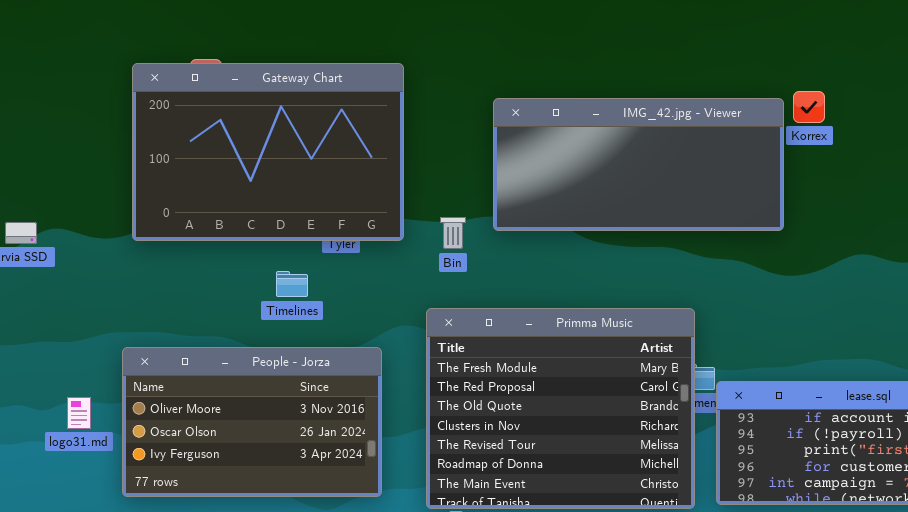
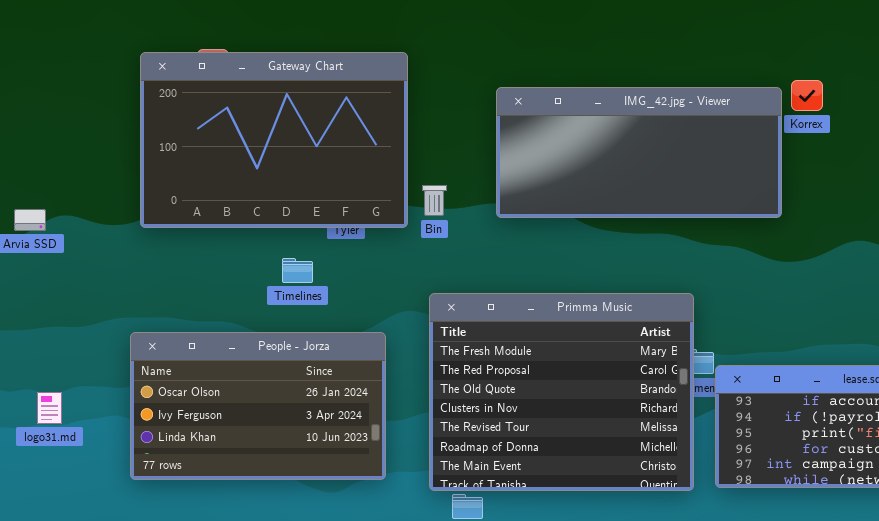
Bin: [440,217,466,249] -> [422,185,447,216], moved
People - Jorza: [122,347,382,497] -> [130,332,386,480], scrolled down 1 row
logo31.md: [67,397,91,429] -> [37,392,62,424], moved

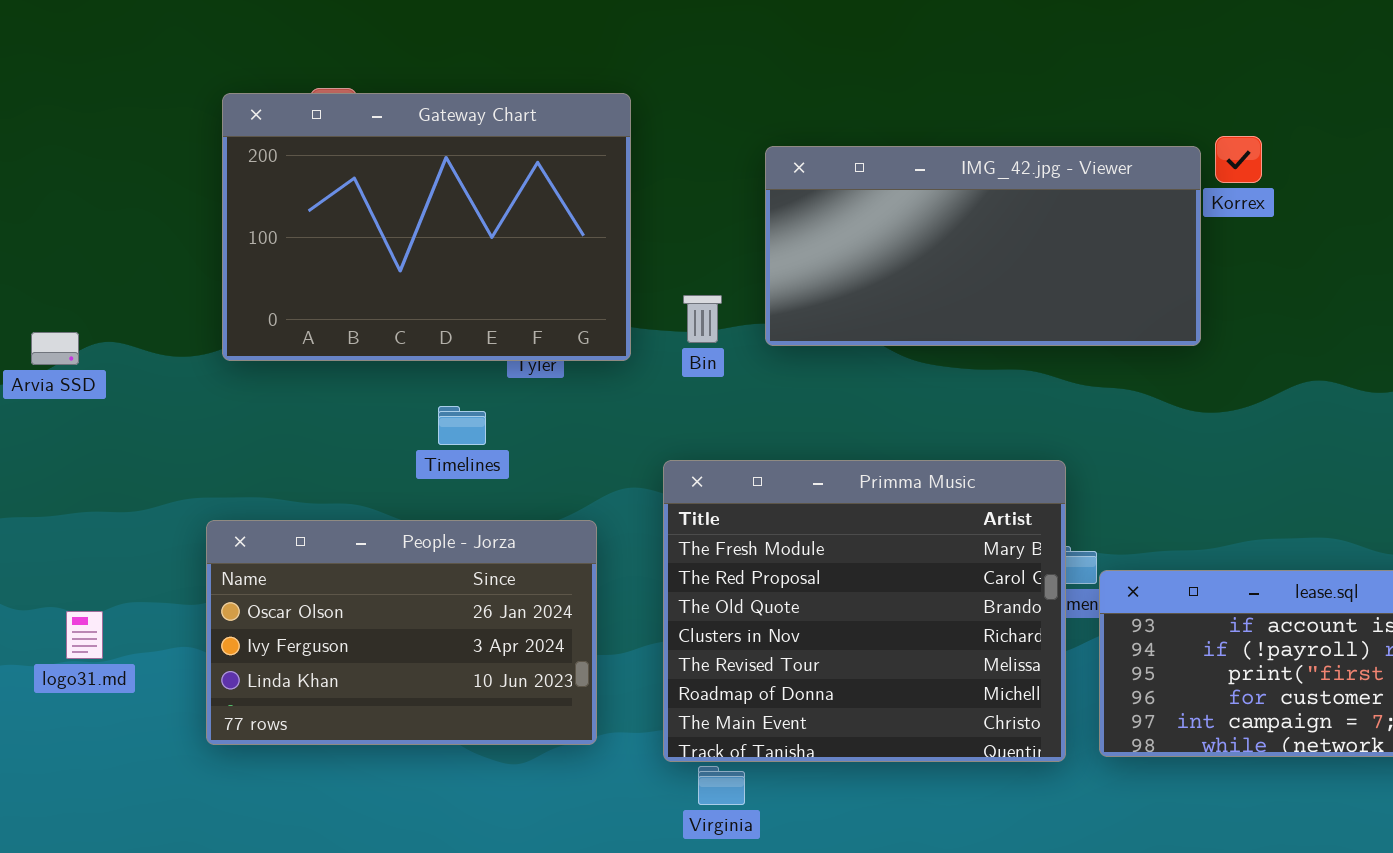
Bin: [422,185,447,216] -> [683,295,722,343], moved

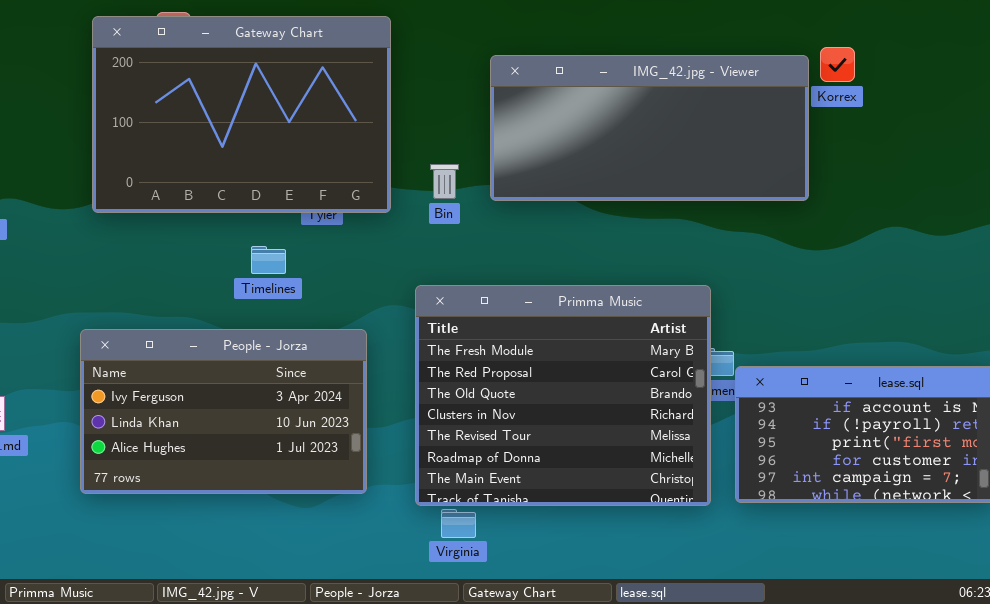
People - Jorza: [206,520,597,745] -> [80,329,367,494], scrolled down 1 row

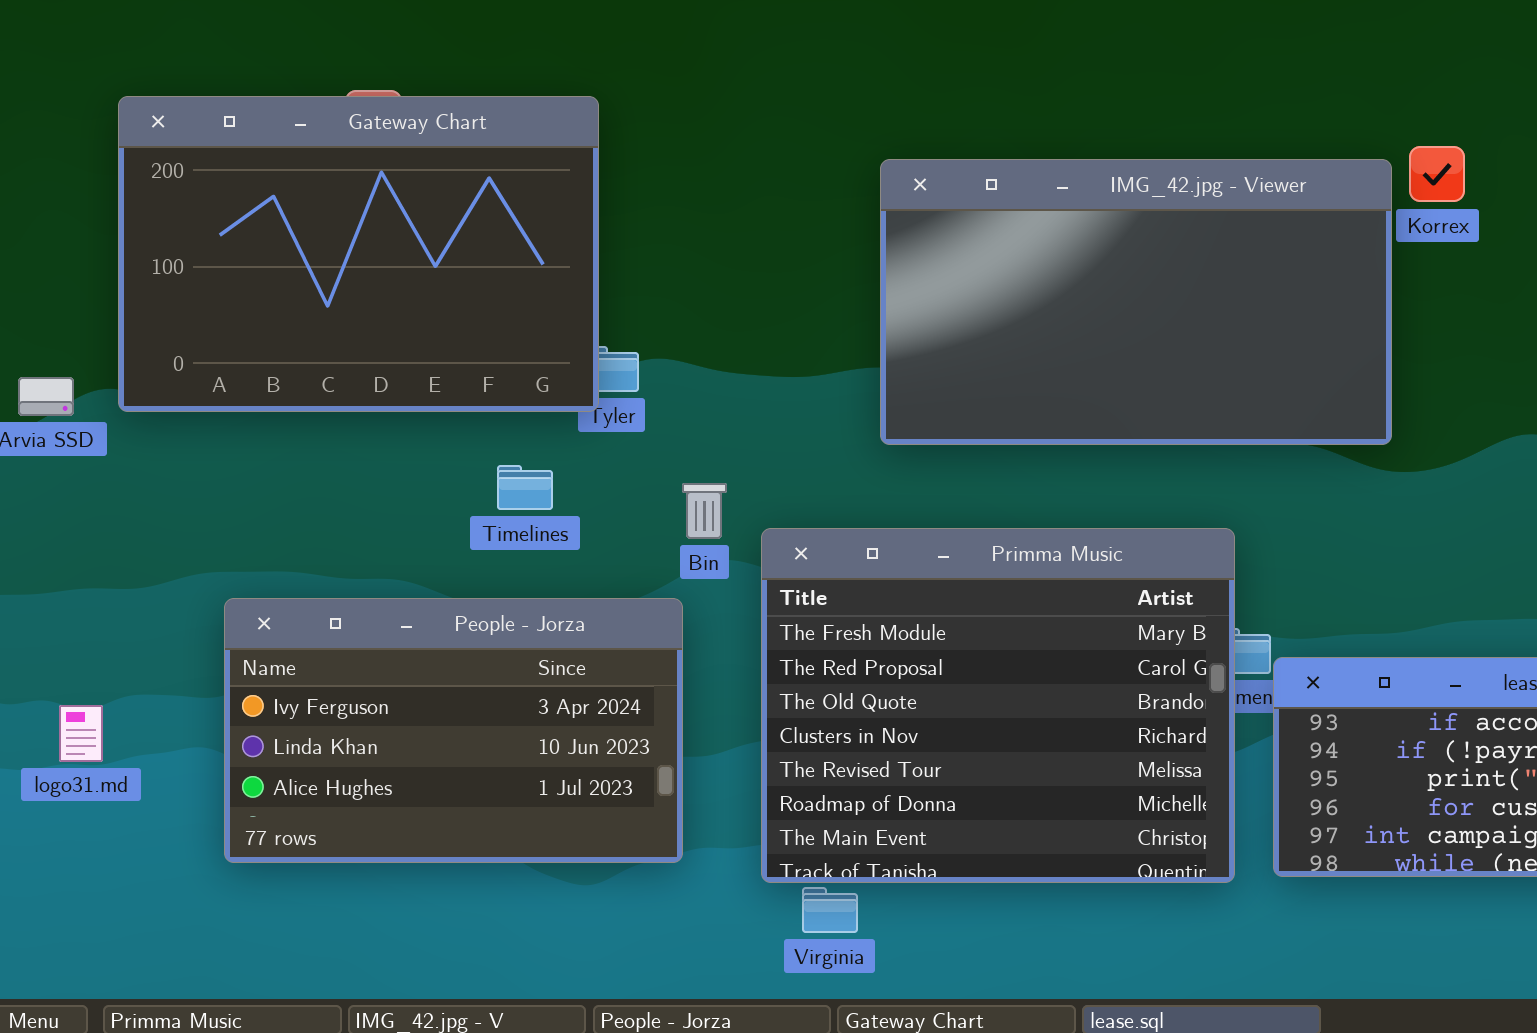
Gateway Chart: [92,16,391,213] -> [118,96,599,412], moved
IMG_42.jpg - Viewer: [490,55,809,201] -> [880,159,1392,445], resized
Bin: [430,164,459,199] -> [682,483,727,539], moved

